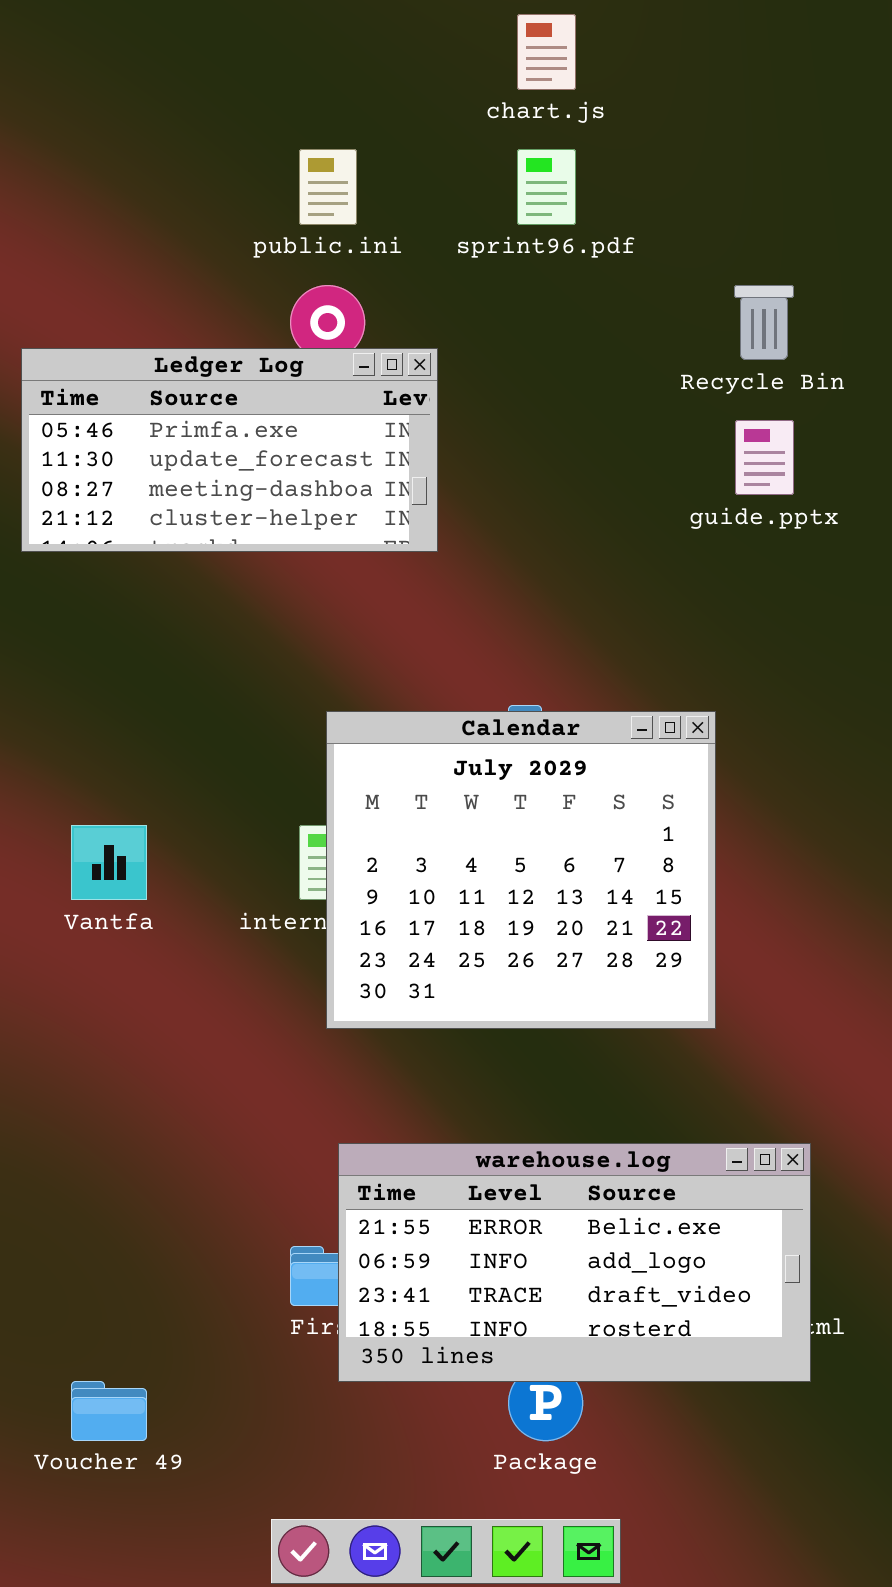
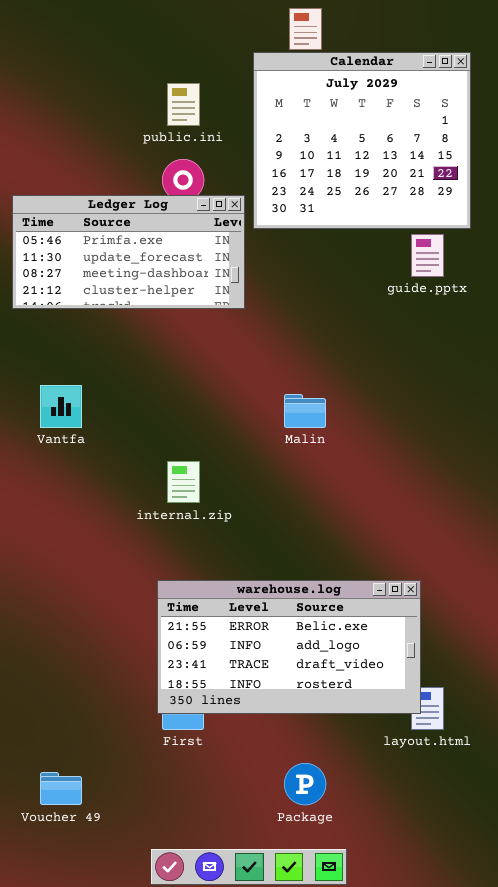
Calendar: [326,711,716,1029] -> [253,52,471,229], moved
Vantfa: [71,825,147,900] -> [40,385,82,428], moved
warehouse.log: [338,1143,811,1382] -> [157,580,421,714], moved

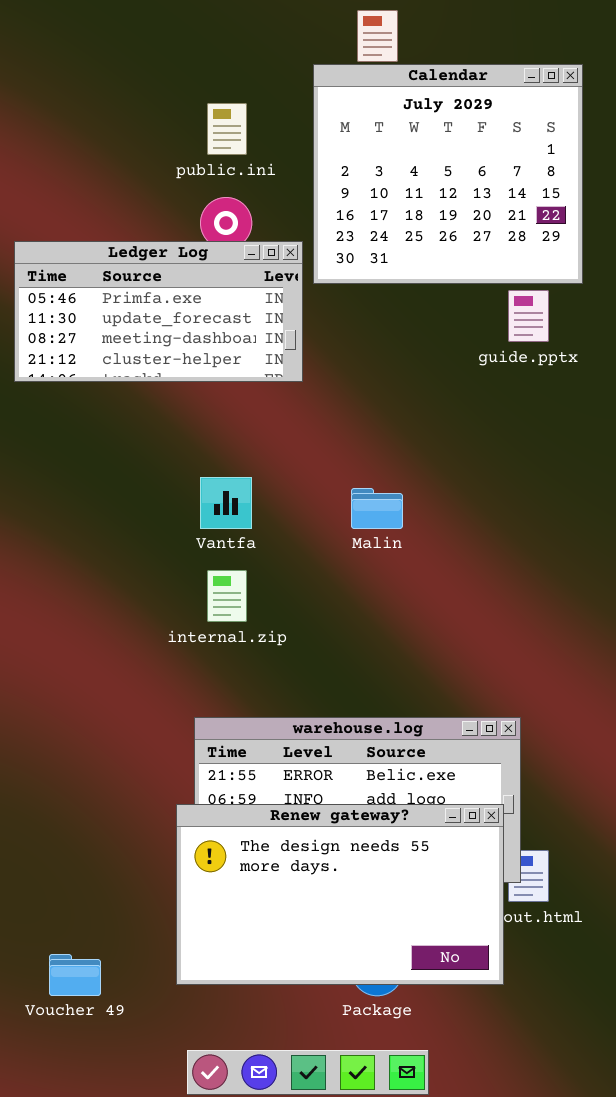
Vantfa: [40,385,82,428] -> [200,477,252,529], moved
Renew gateway?: none -> [176,804,504,985], opened

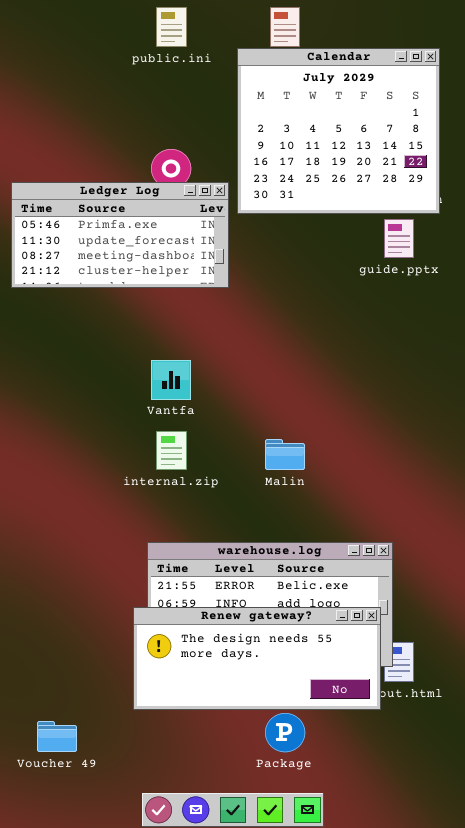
public.ini: [207,103,247,155] -> [156,7,187,47], moved
Malin: [351,488,403,529] -> [265,439,305,470], moved
Renew gateway?: [176,804,504,985] -> [133,607,381,710], resized

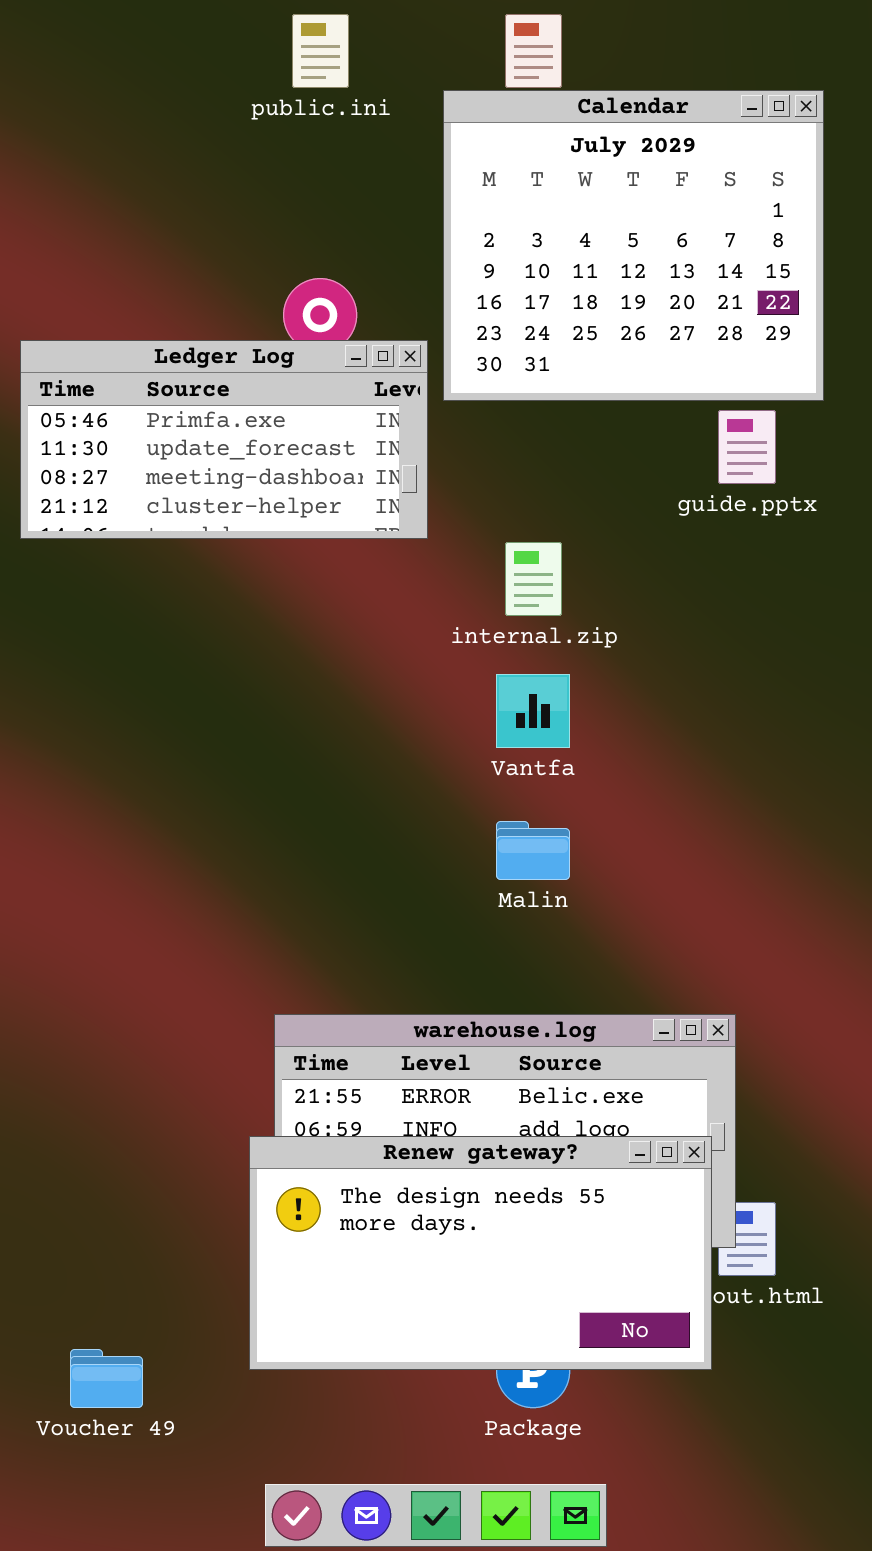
Vantfa: [151,360,191,400] -> [496,674,570,748], moved
internal.zip: [156,431,187,470] -> [505,542,562,616], moved
Renew gateway?: [133,607,381,710] -> [249,1136,712,1370], resized

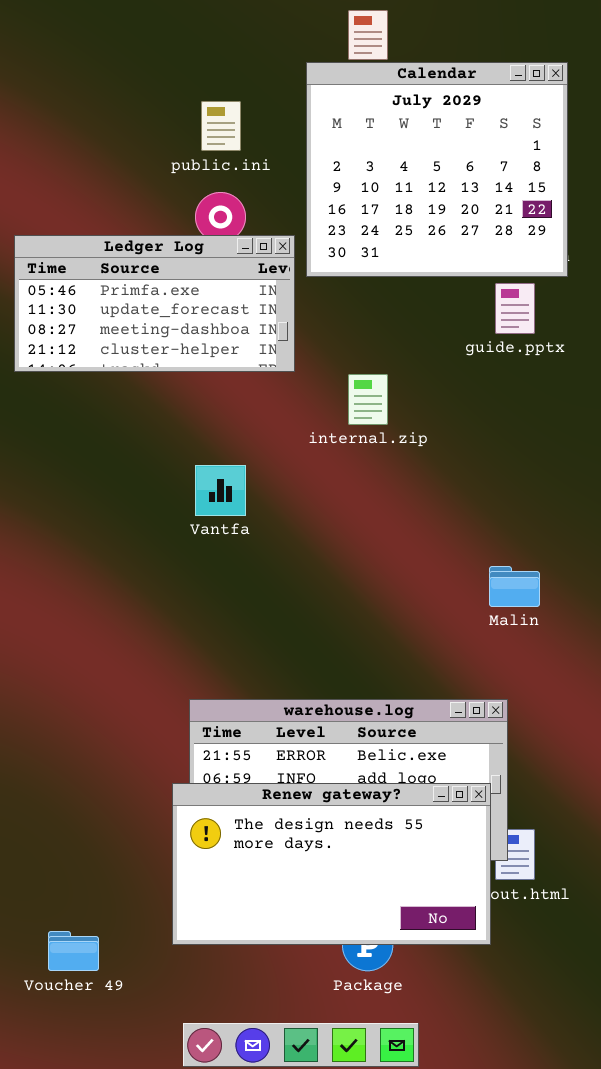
public.ini: [292,14,349,88] -> [201,101,241,151], moved
Vantfa: [496,674,570,748] -> [195,465,246,516], moved
Malin: [496,821,570,880] -> [489,566,540,607], moved

